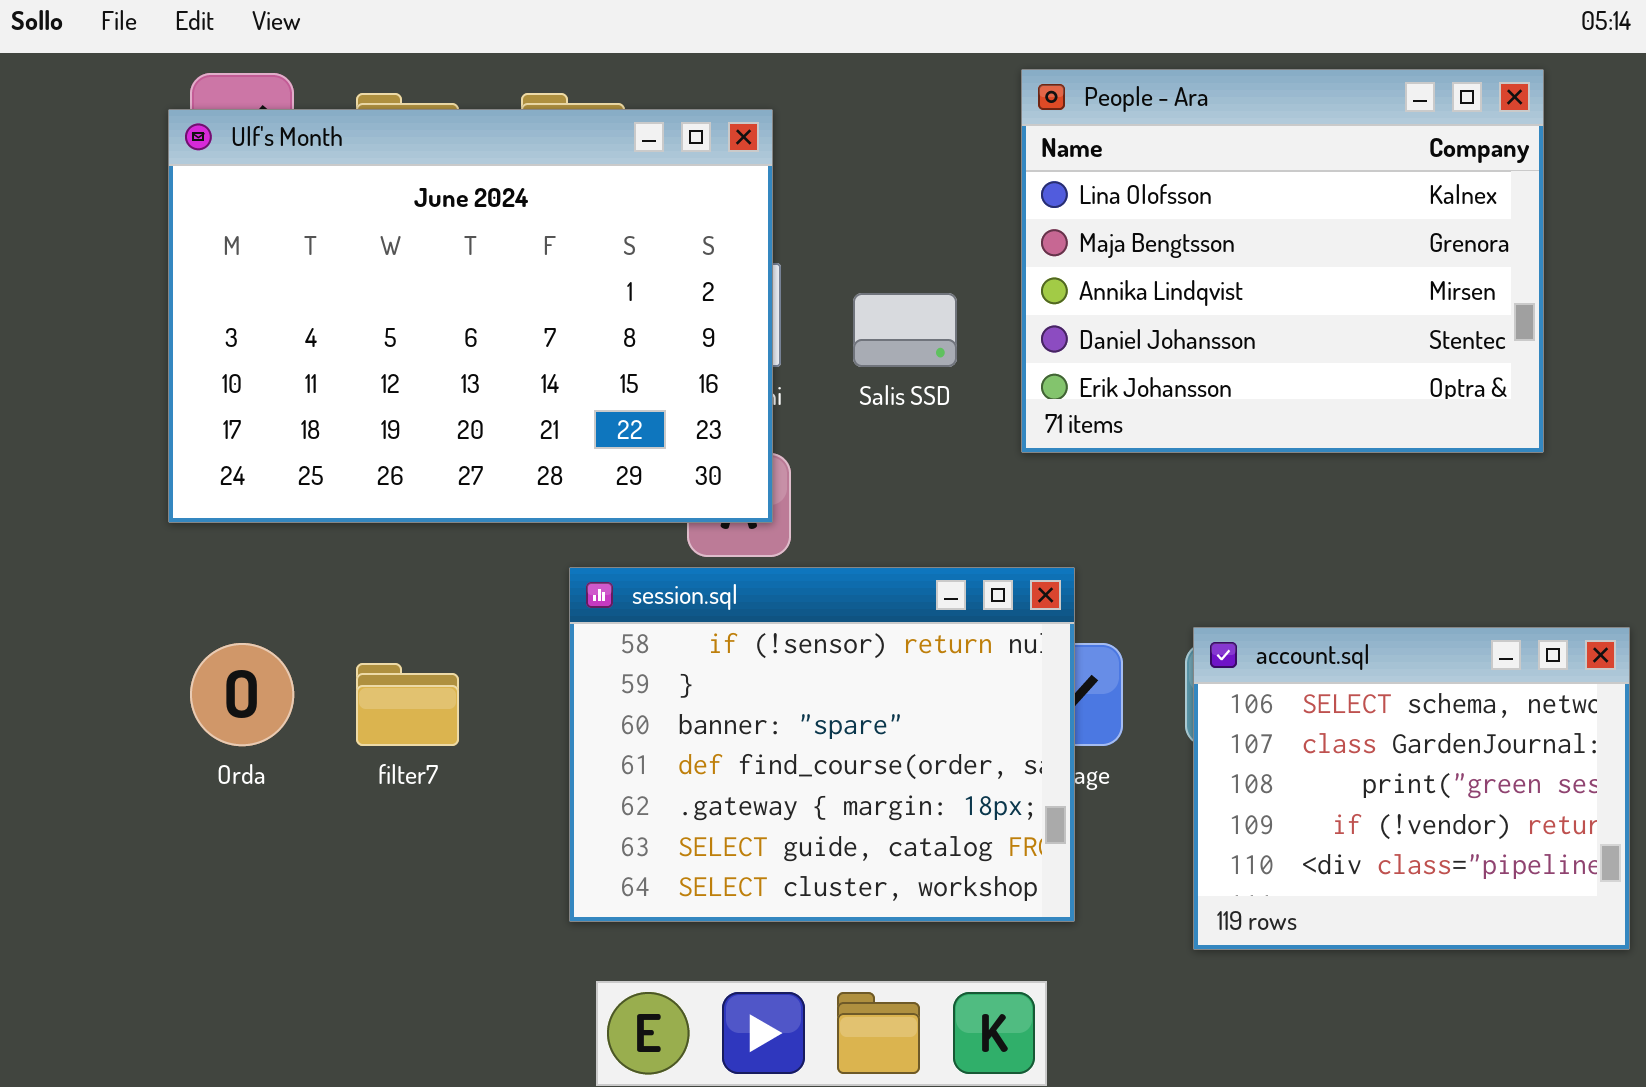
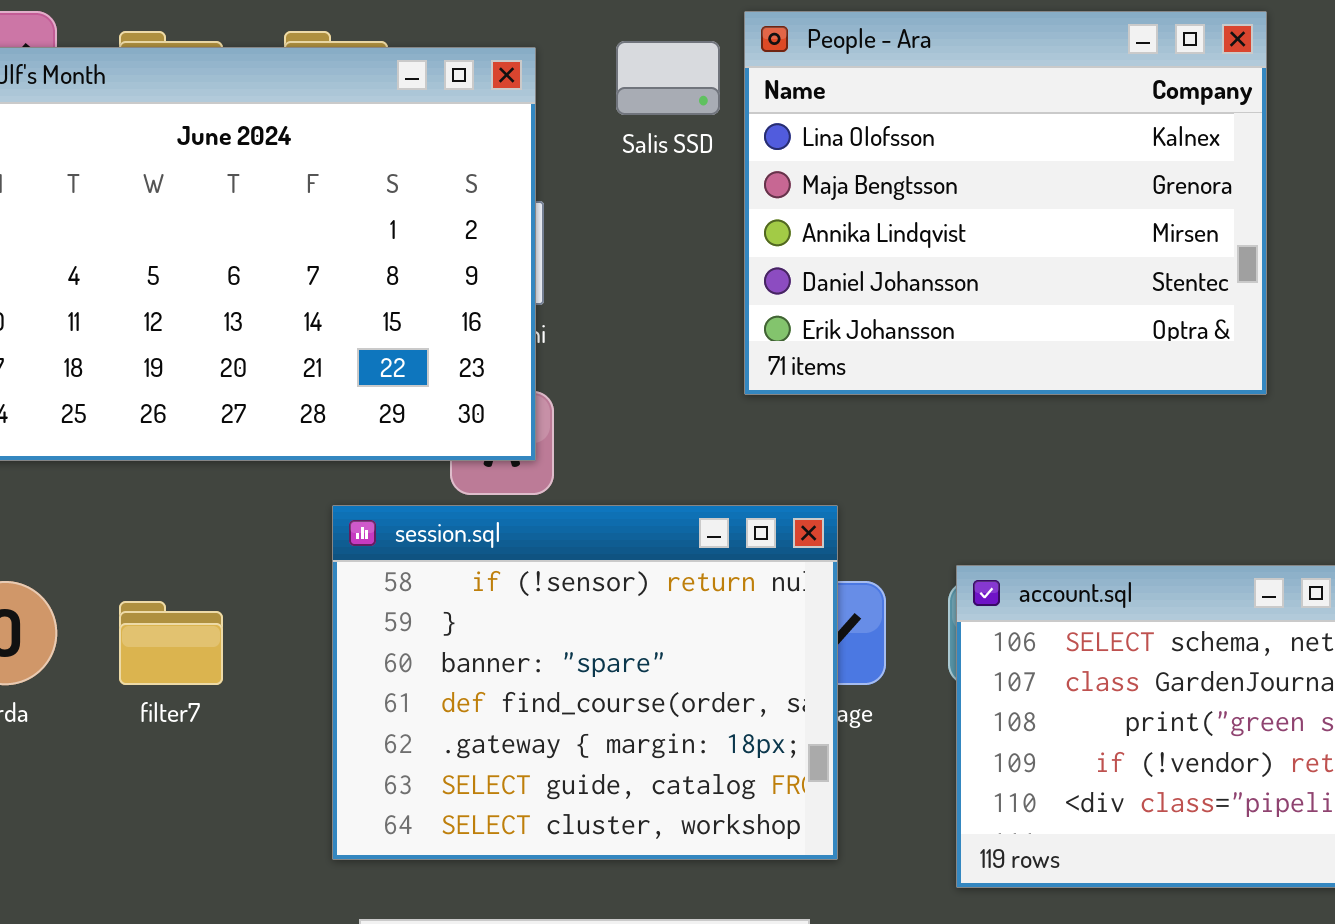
People - Ara: [1021,69,1544,453] -> [744,11,1267,395], moved
Salis SSD: [853,293,957,367] -> [616,41,720,115], moved

